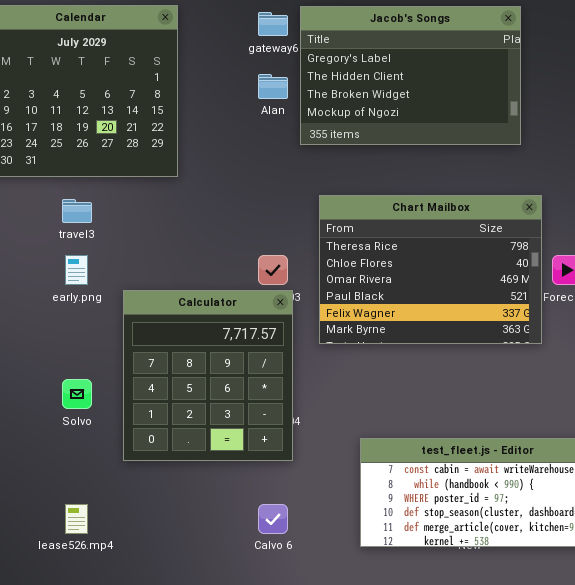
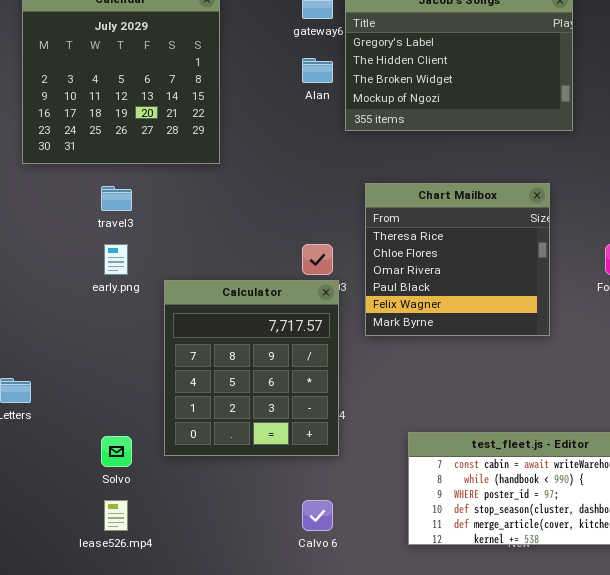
Chart Mailbox: [319,195,542,344] -> [365,183,550,336], resized
Solvo: [62,379,92,409] -> [101,436,132,467], moved

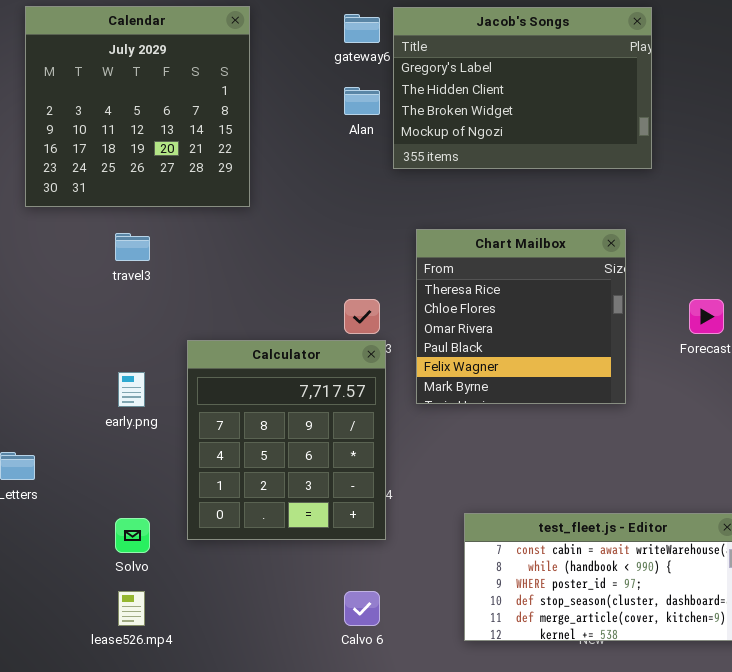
early.png: [104,244,128,275] -> [118,372,145,407], moved

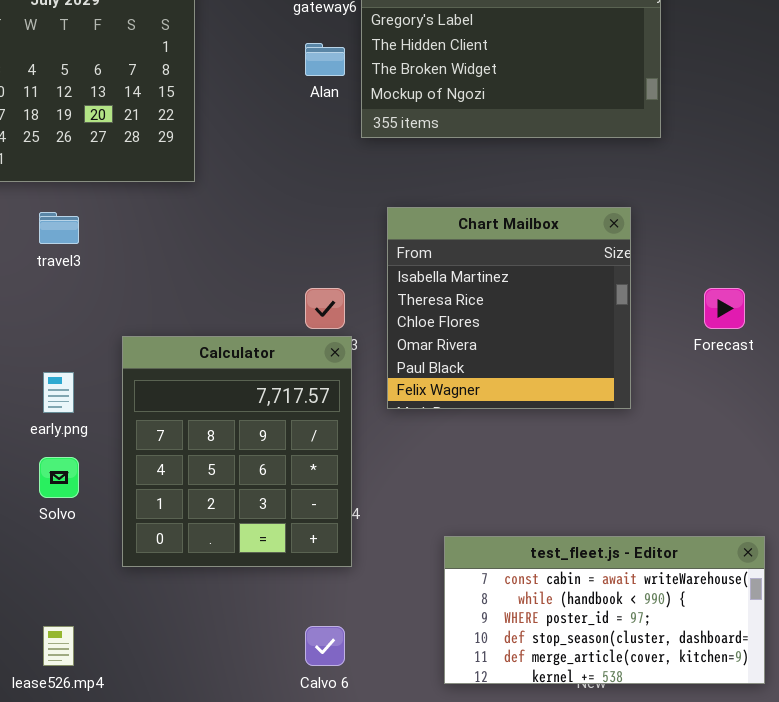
Chart Mailbox: [416,229,626,404] -> [387,207,631,409], scrolled up 1 row
Solvo: [115,518,150,553] -> [39,457,79,498], moved

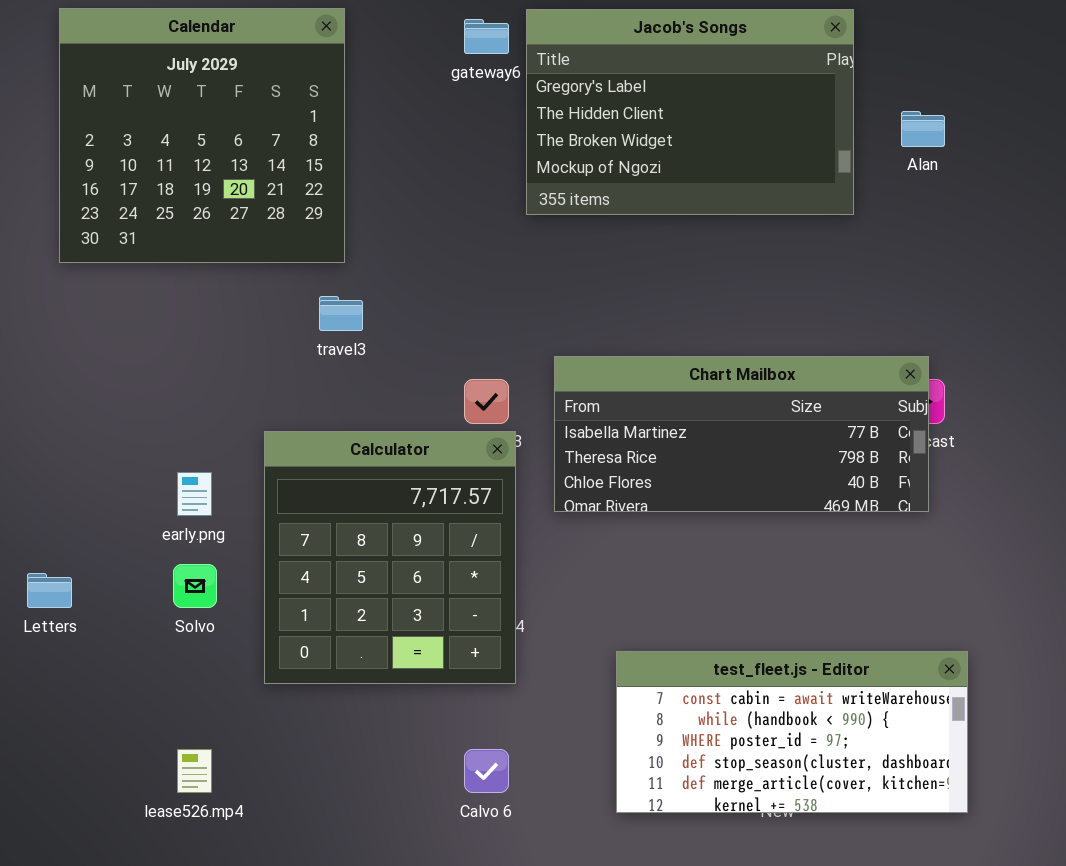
Alan: [305,43,345,76] -> [901,111,945,147], moved
Chart Mailbox: [387,207,631,409] -> [554,356,929,512], resized
travel3: [39,212,79,244] -> [319,296,363,331], moved

